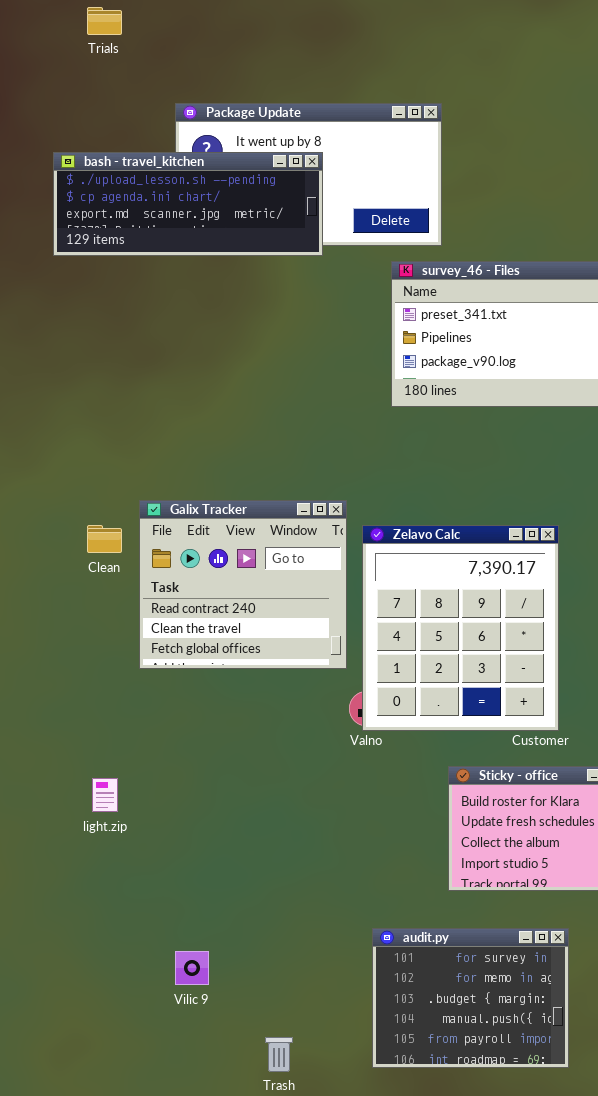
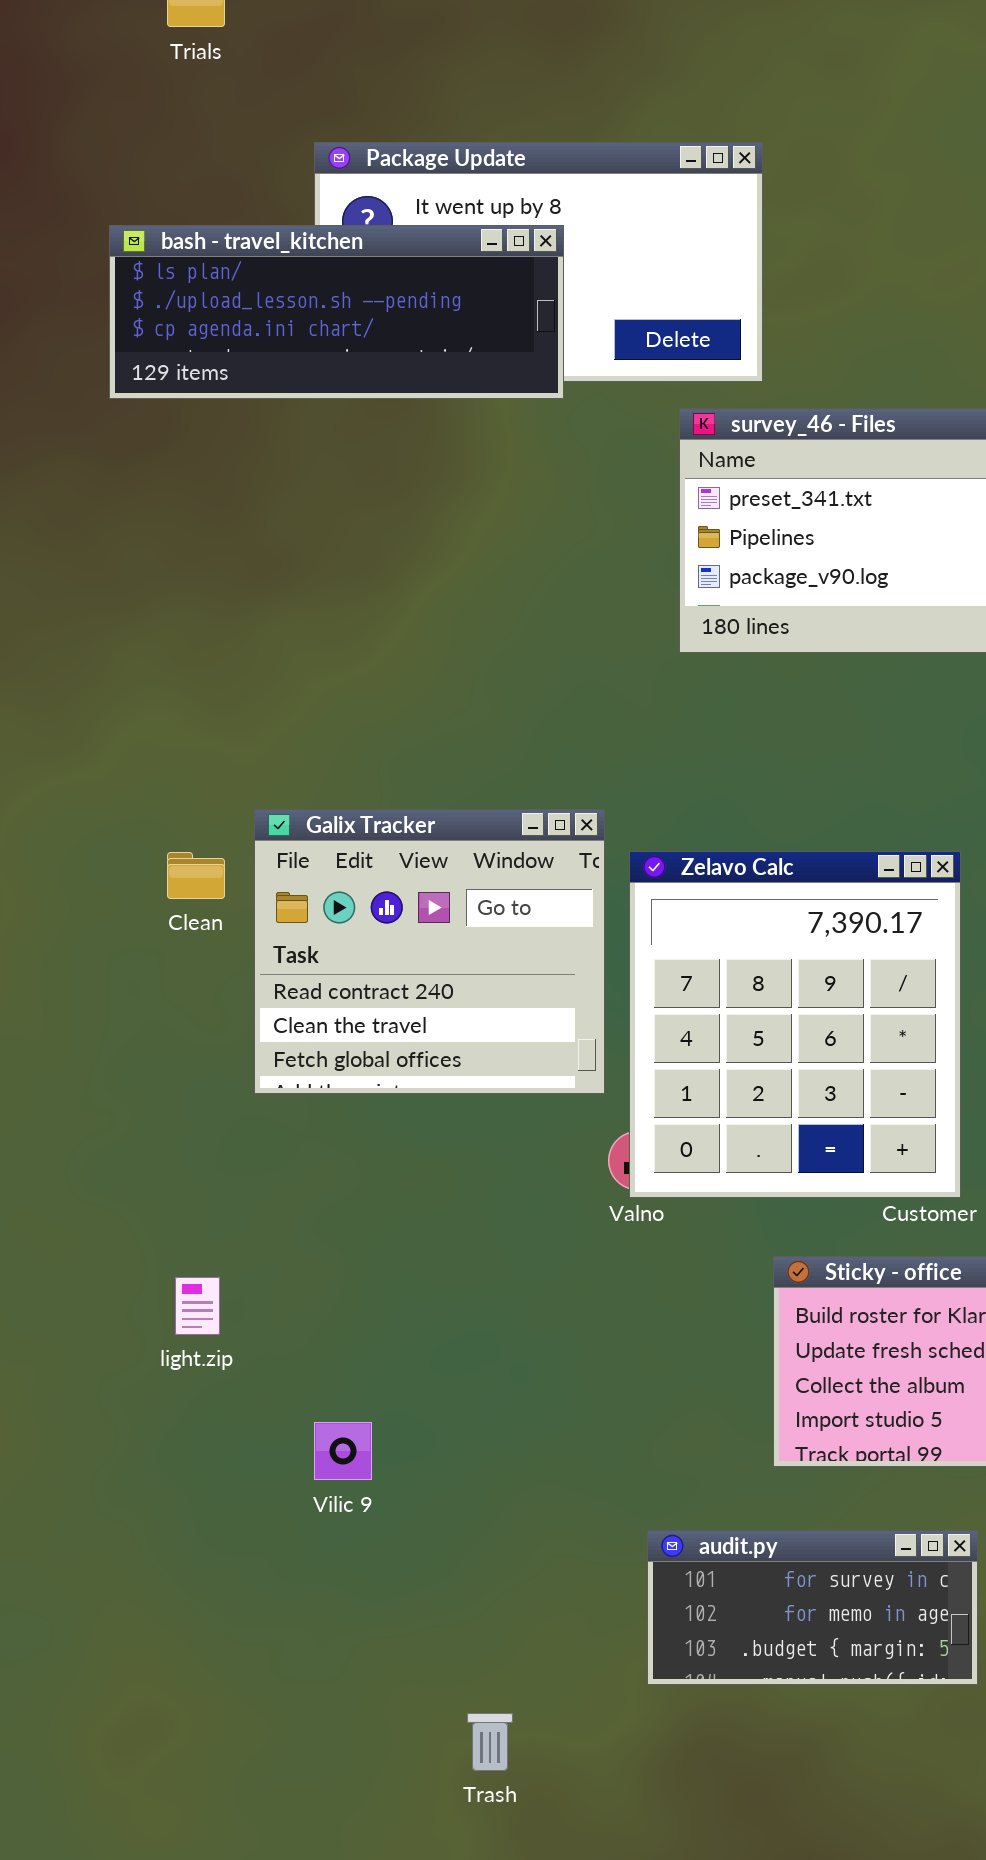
bash - travel_kitchen: [53,152,323,256] -> [109,225,564,399], scrolled up 1 row
audit.py: [372,928,569,1068] -> [647,1530,978,1685], resized
Vilic 9: [175,951,209,985] -> [314,1422,372,1480], moved

